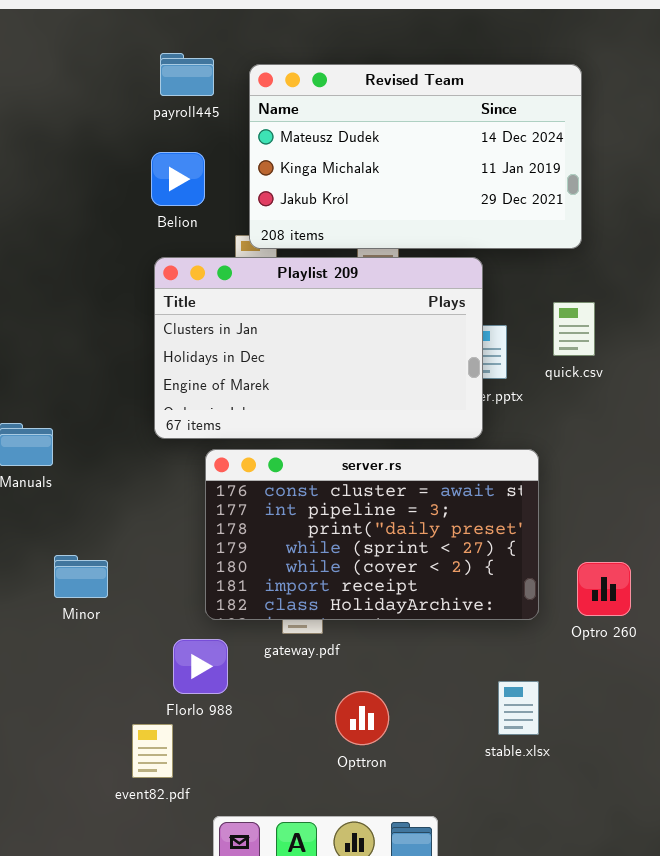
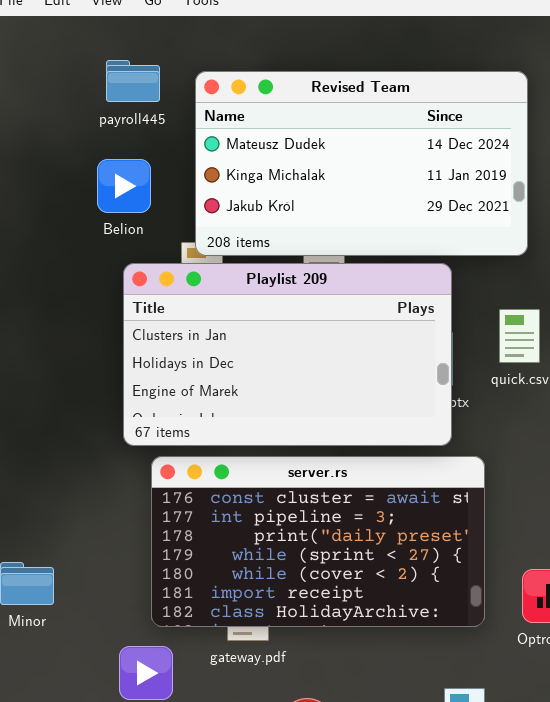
Playlist 209: [154,257,483,439] -> [123,263,452,446], moved

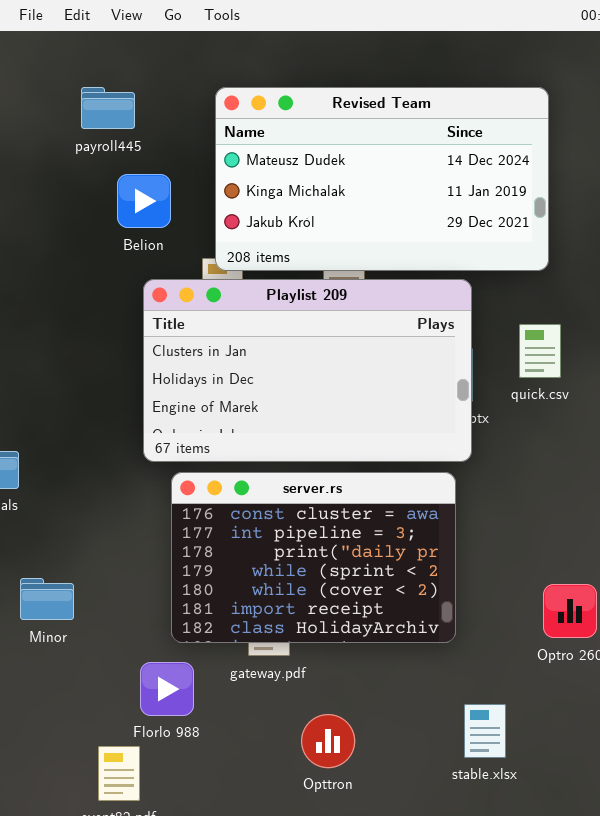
payroll445: [106,60,160,102] -> [81,87,135,129], moved
server.rs: [151,456,485,627] -> [171,472,456,643], resized

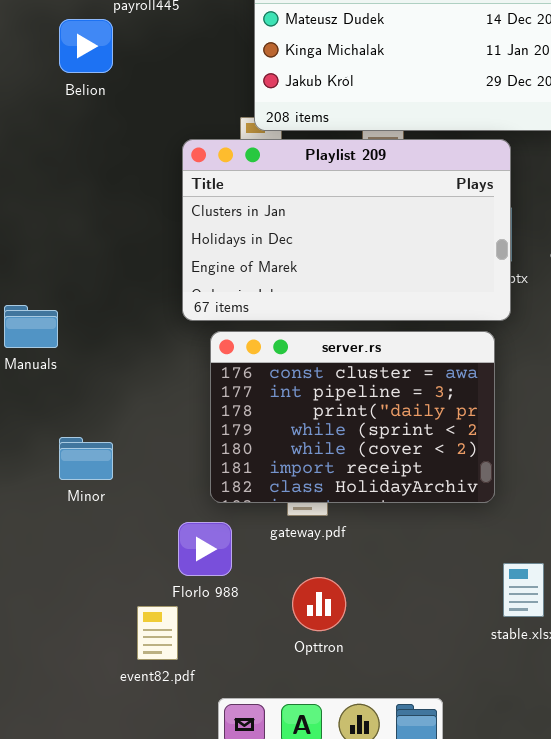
Belion: [117,174,171,228] -> [59,19,113,73], moved
Opttron: [301,714,355,768] -> [292,577,346,631], moved

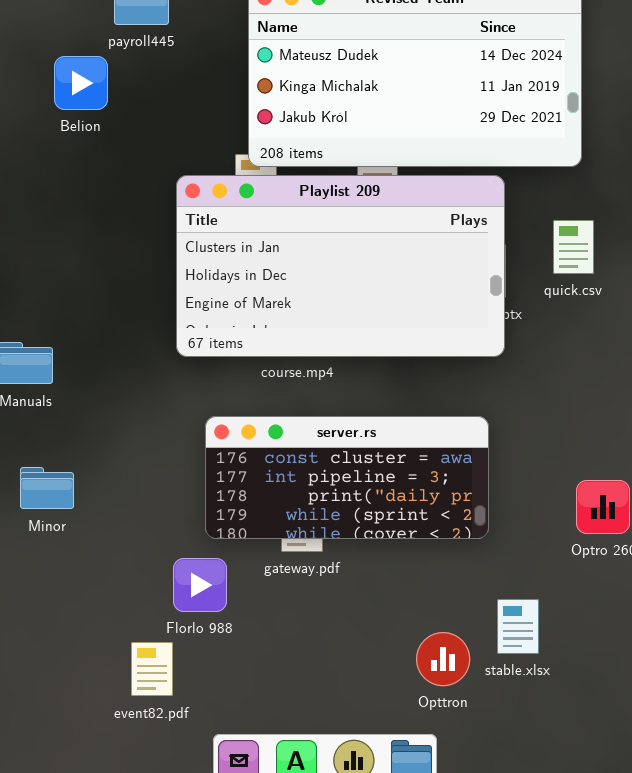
server.rs: [210,331,495,503] -> [205,416,489,539], resized
Minor: [59,437,113,480] -> [20,467,74,509], moved
Opttron: [292,577,346,631] -> [416,632,470,686], moved

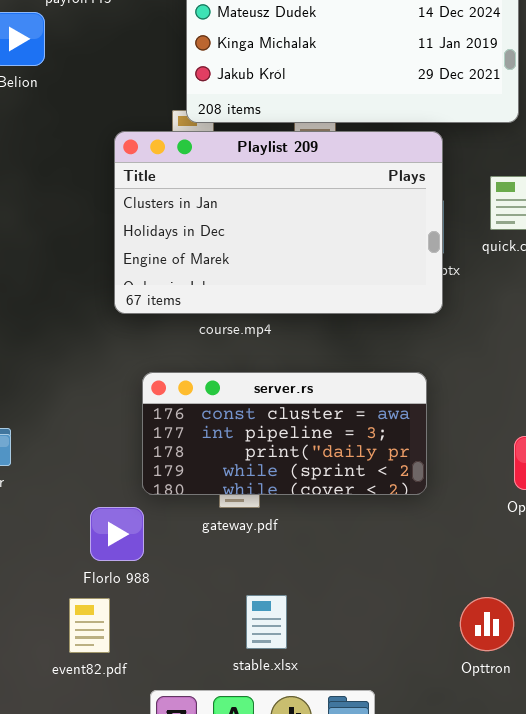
Florlo 988: [173,558,227,612] -> [90,507,144,561], moved
stable.xlsx: [497,599,539,654] -> [246,595,287,649], moved
Opttron: [416,632,470,686] -> [460,597,514,651], moved

